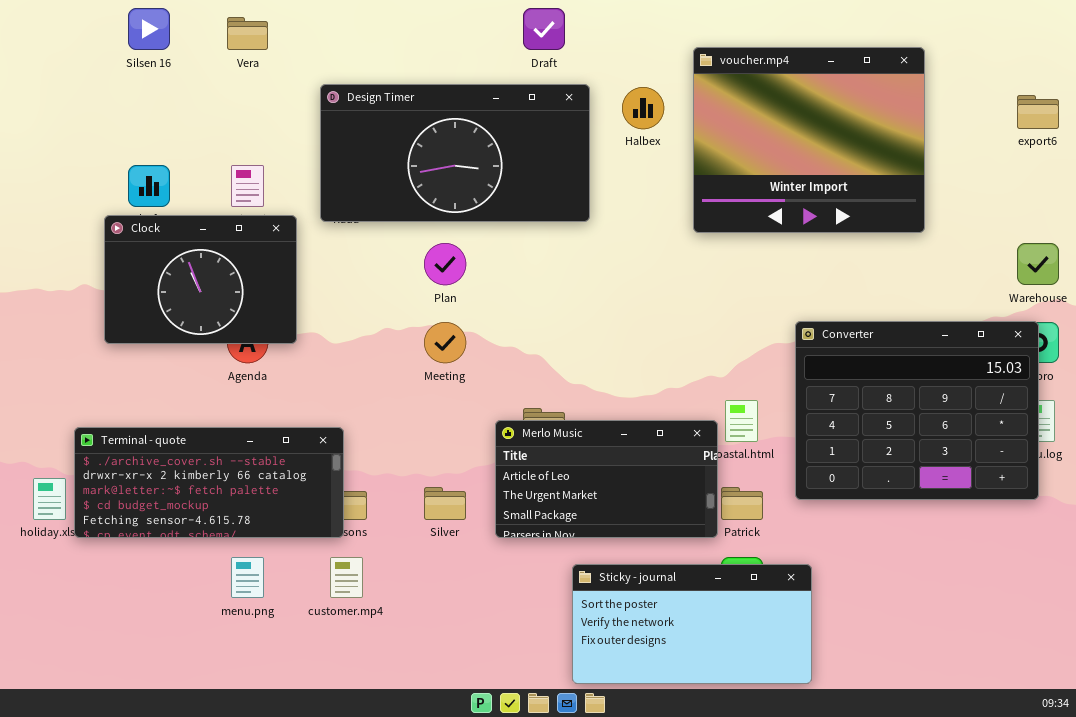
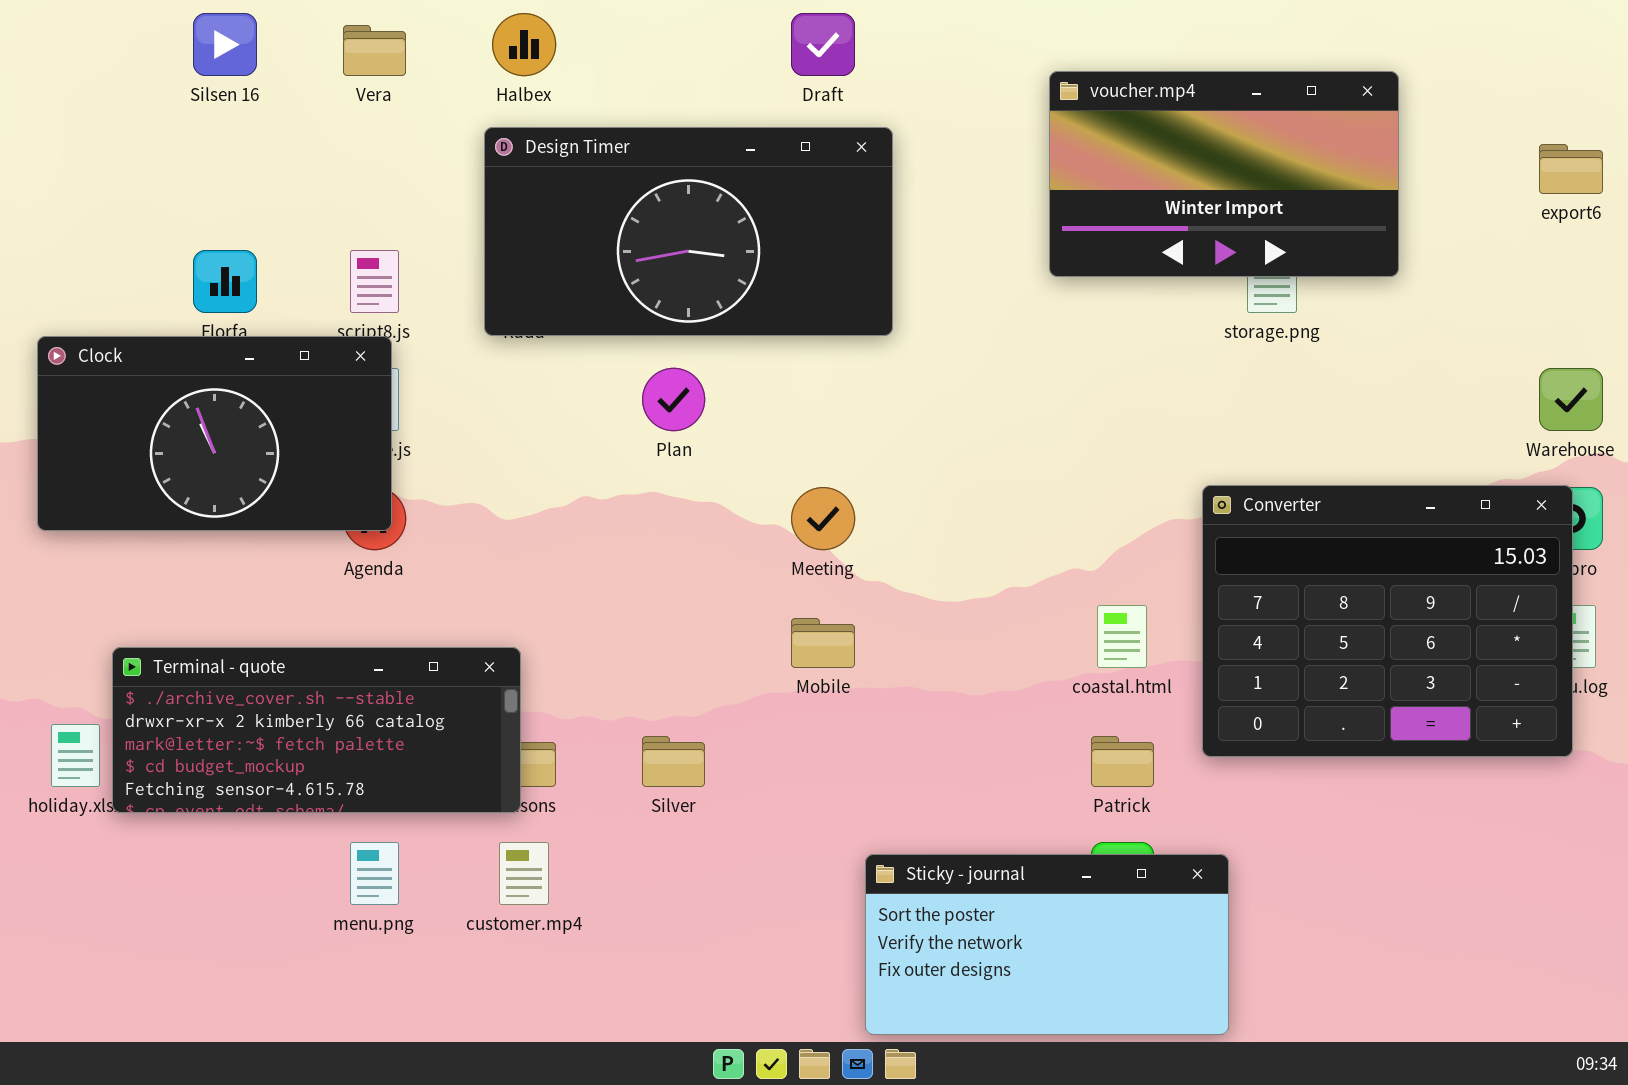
voucher.mp4: [693,47,925,233] -> [1049,71,1399,277], resized
Halbex: [622,87,664,129] -> [492,13,556,76], moved
Clock: [104,215,297,344] -> [37,336,392,531], moved, resized
Meeting: [424,322,466,363] -> [791,487,855,550], moved
Merlo Music: [495,420,718,538] -> none, closed

